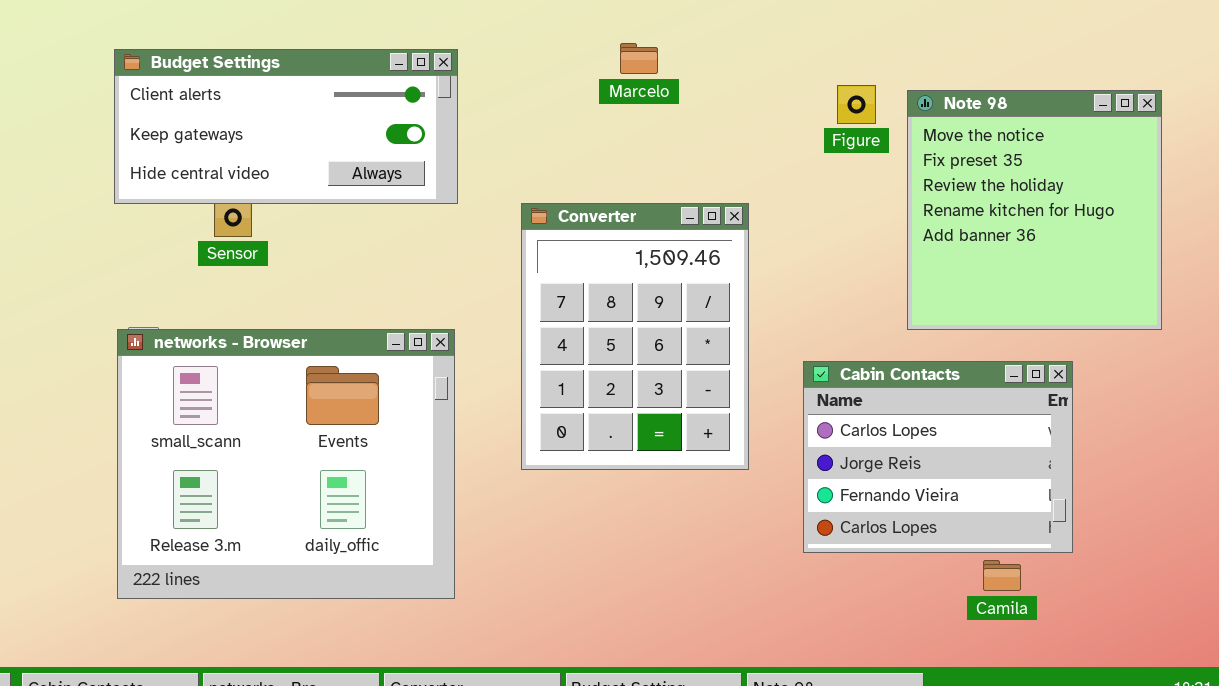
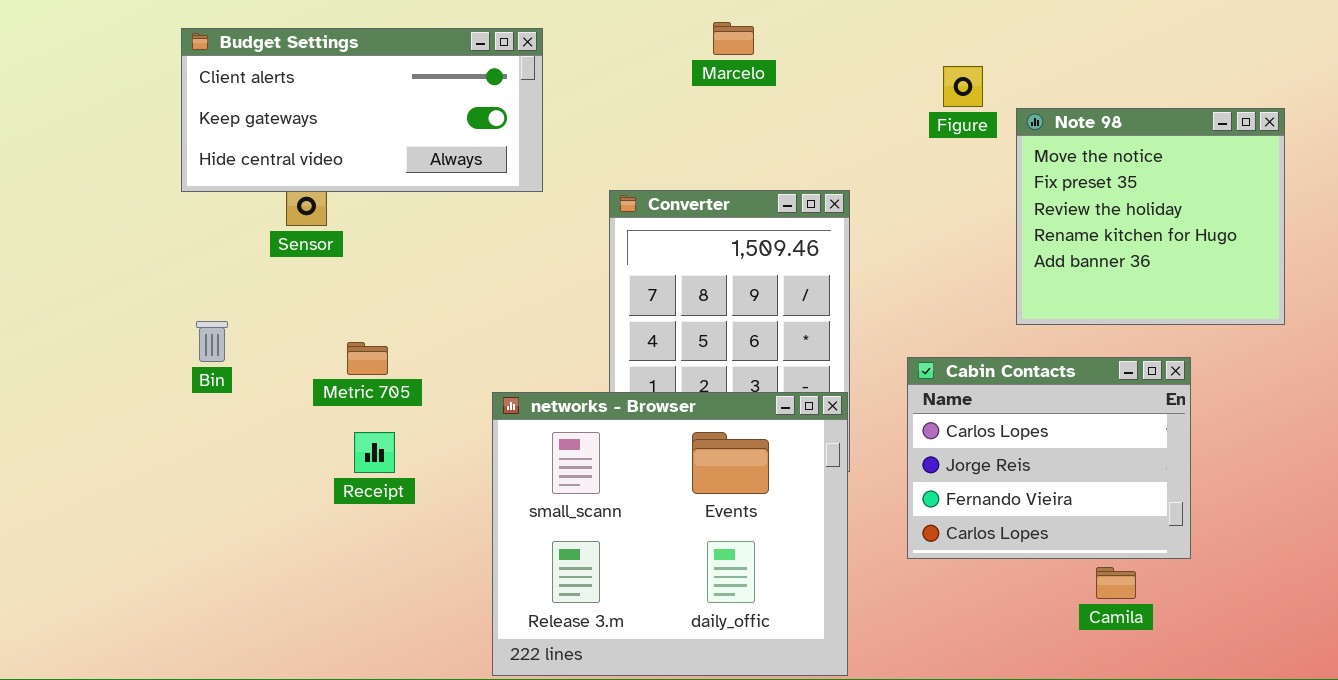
Note 98: [907,90,1162,330] -> [1016,108,1285,325], resized
networks - Browser: [117,329,455,599] -> [492,392,848,676], moved

